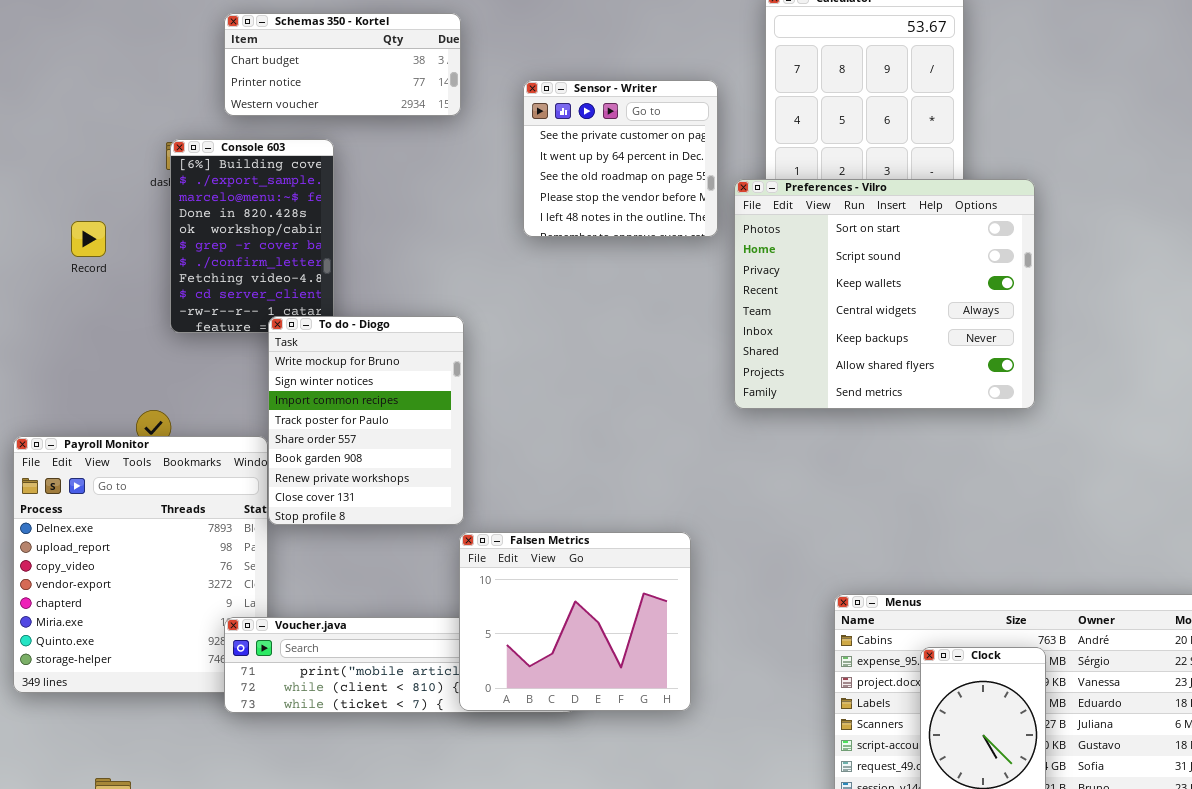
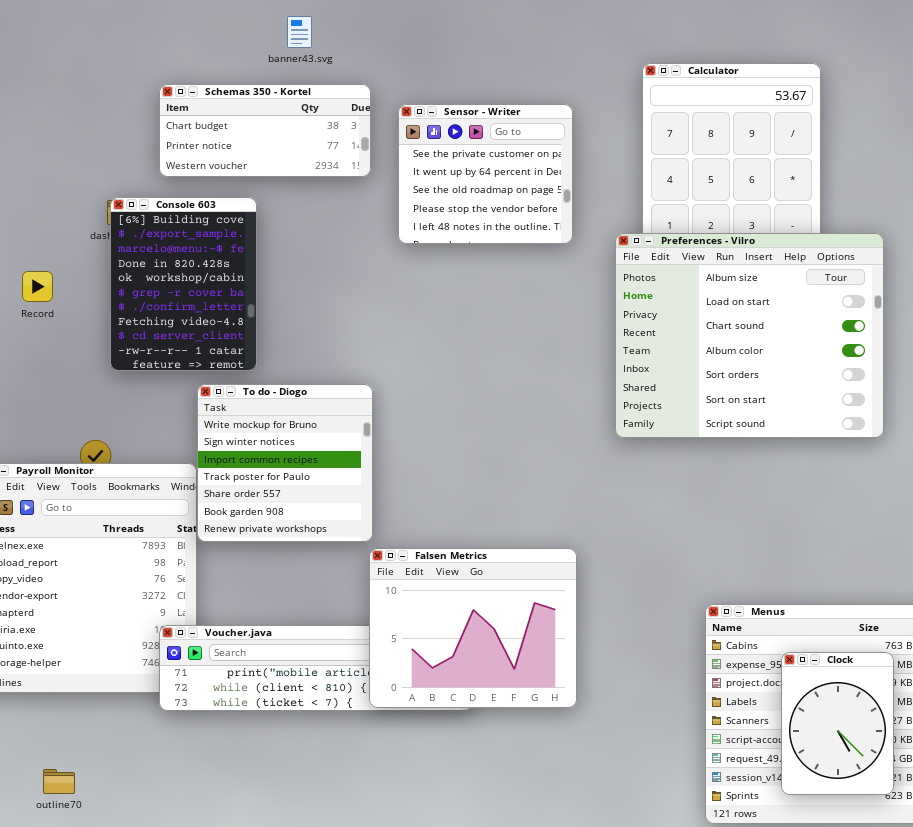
Sensor - Writer: [523,80,718,237] -> [398,104,573,244], moved
Preferences - Vilro: [734,179,1035,409] -> [615,233,884,438], scrolled up 5 rows
To do - Diogo: [268,316,464,525] -> [197,384,373,542], resized

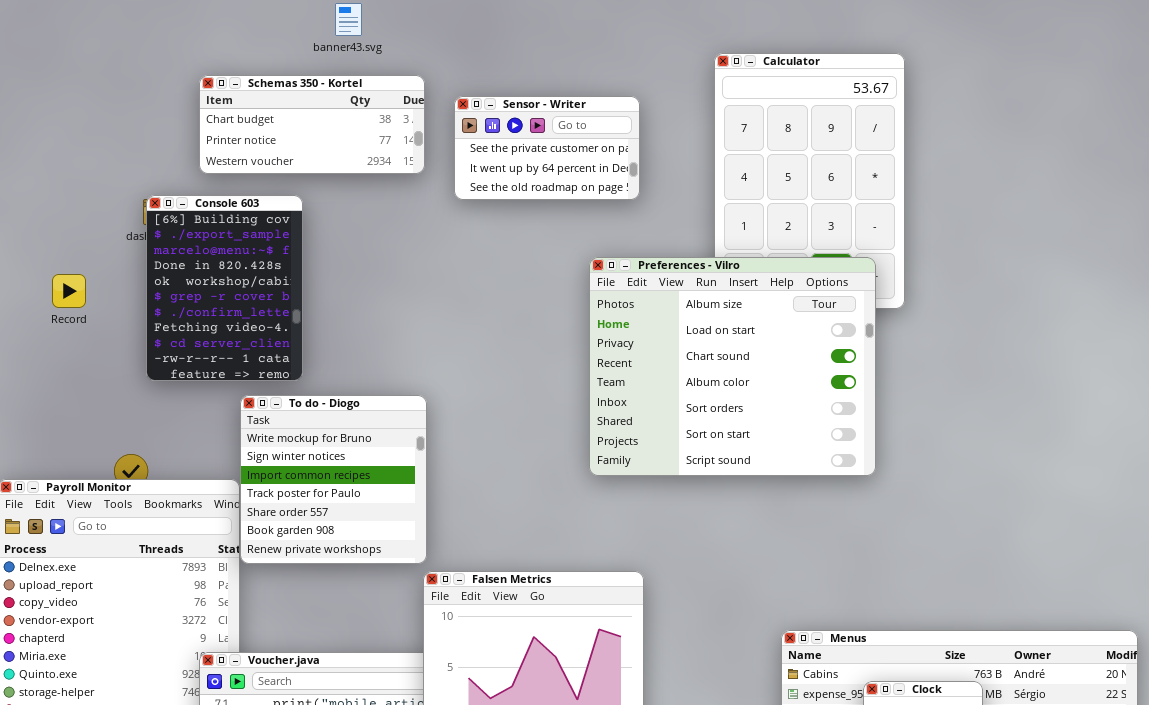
Sensor - Writer: [398,104,573,244] -> [454,96,640,200], resized
Preferences - Vilro: [615,233,884,438] -> [589,257,876,476], moved

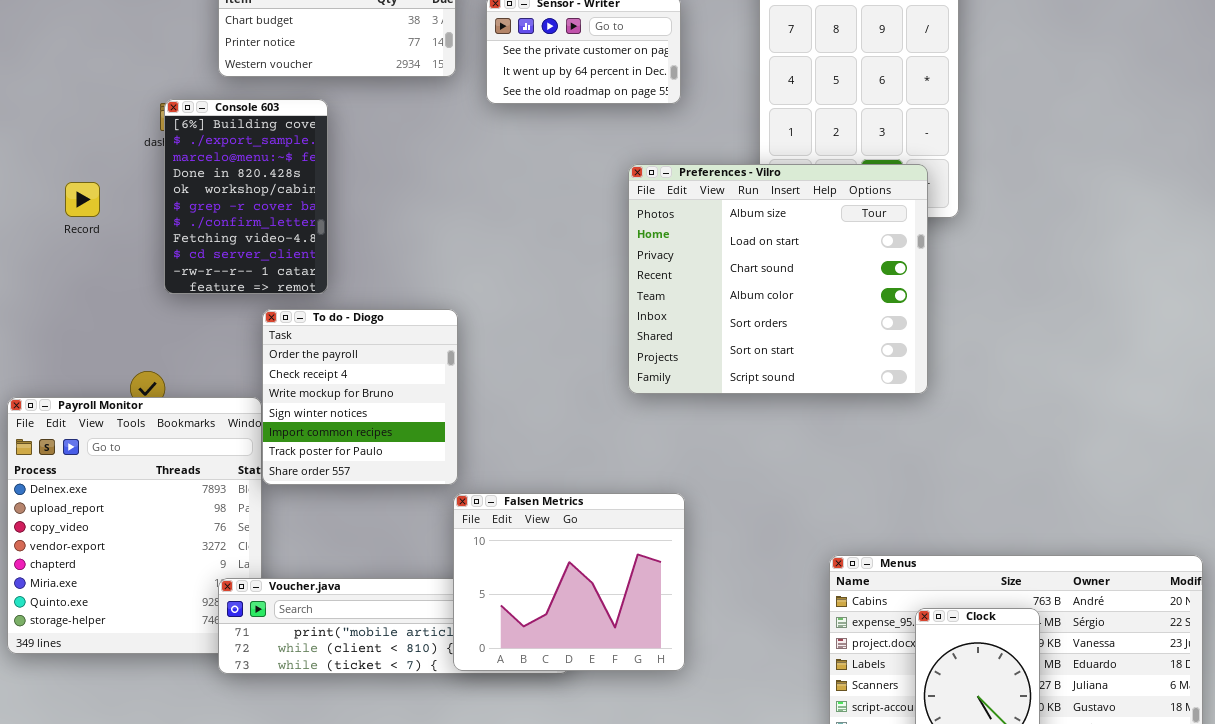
To do - Diogo: [240,395,427,564] -> [262,309,458,485], scrolled up 2 rows

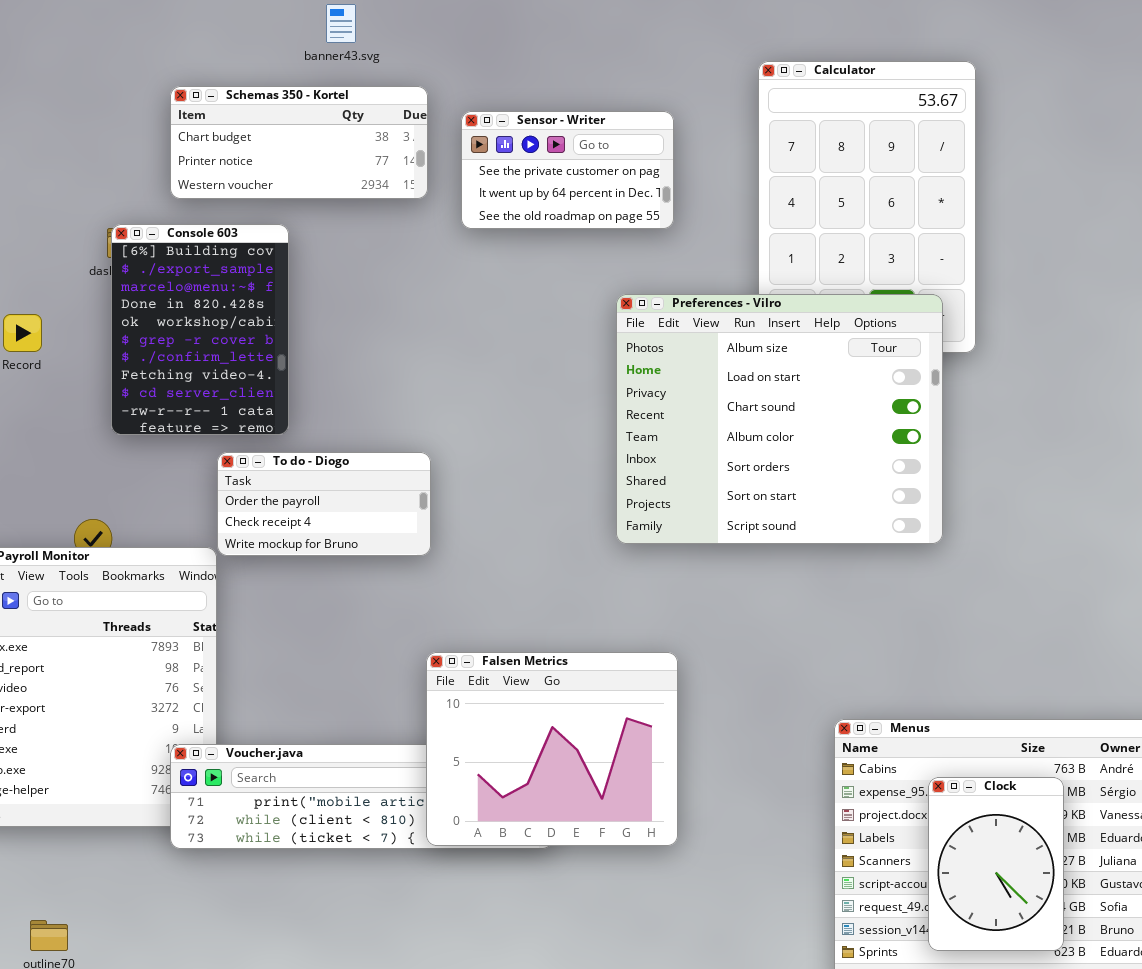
To do - Diogo: [262,309,458,485] -> [217,452,431,556], resized

